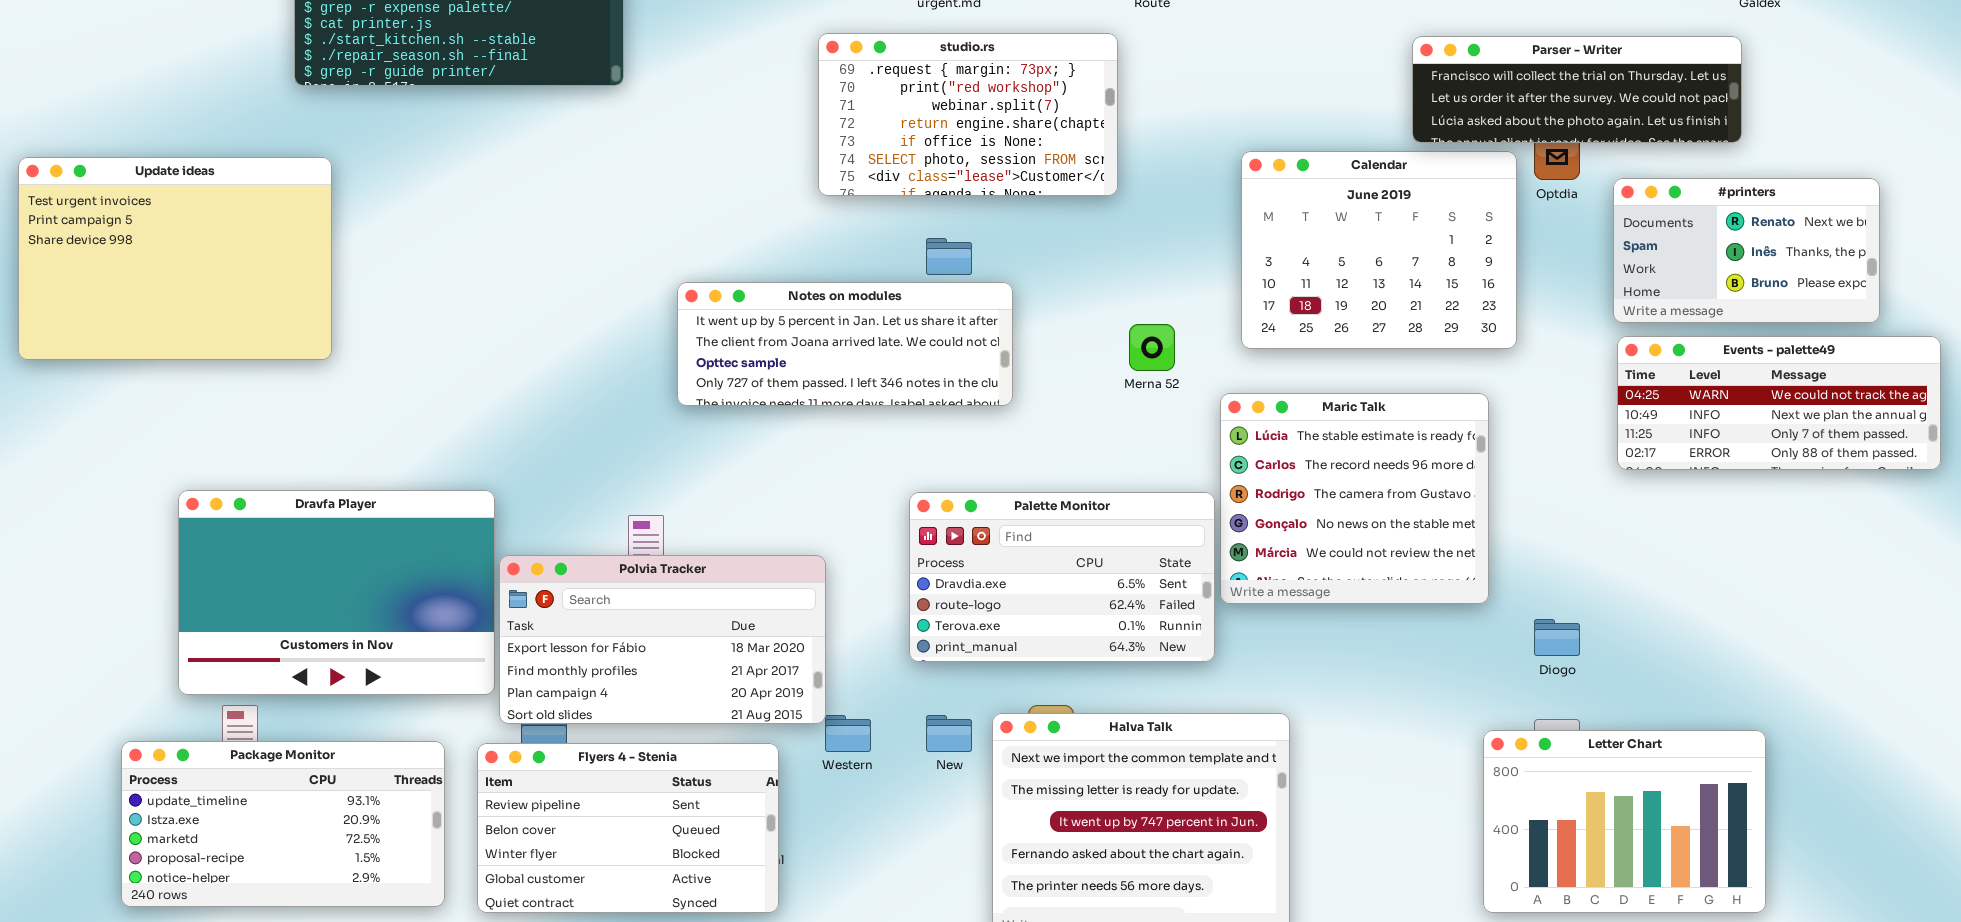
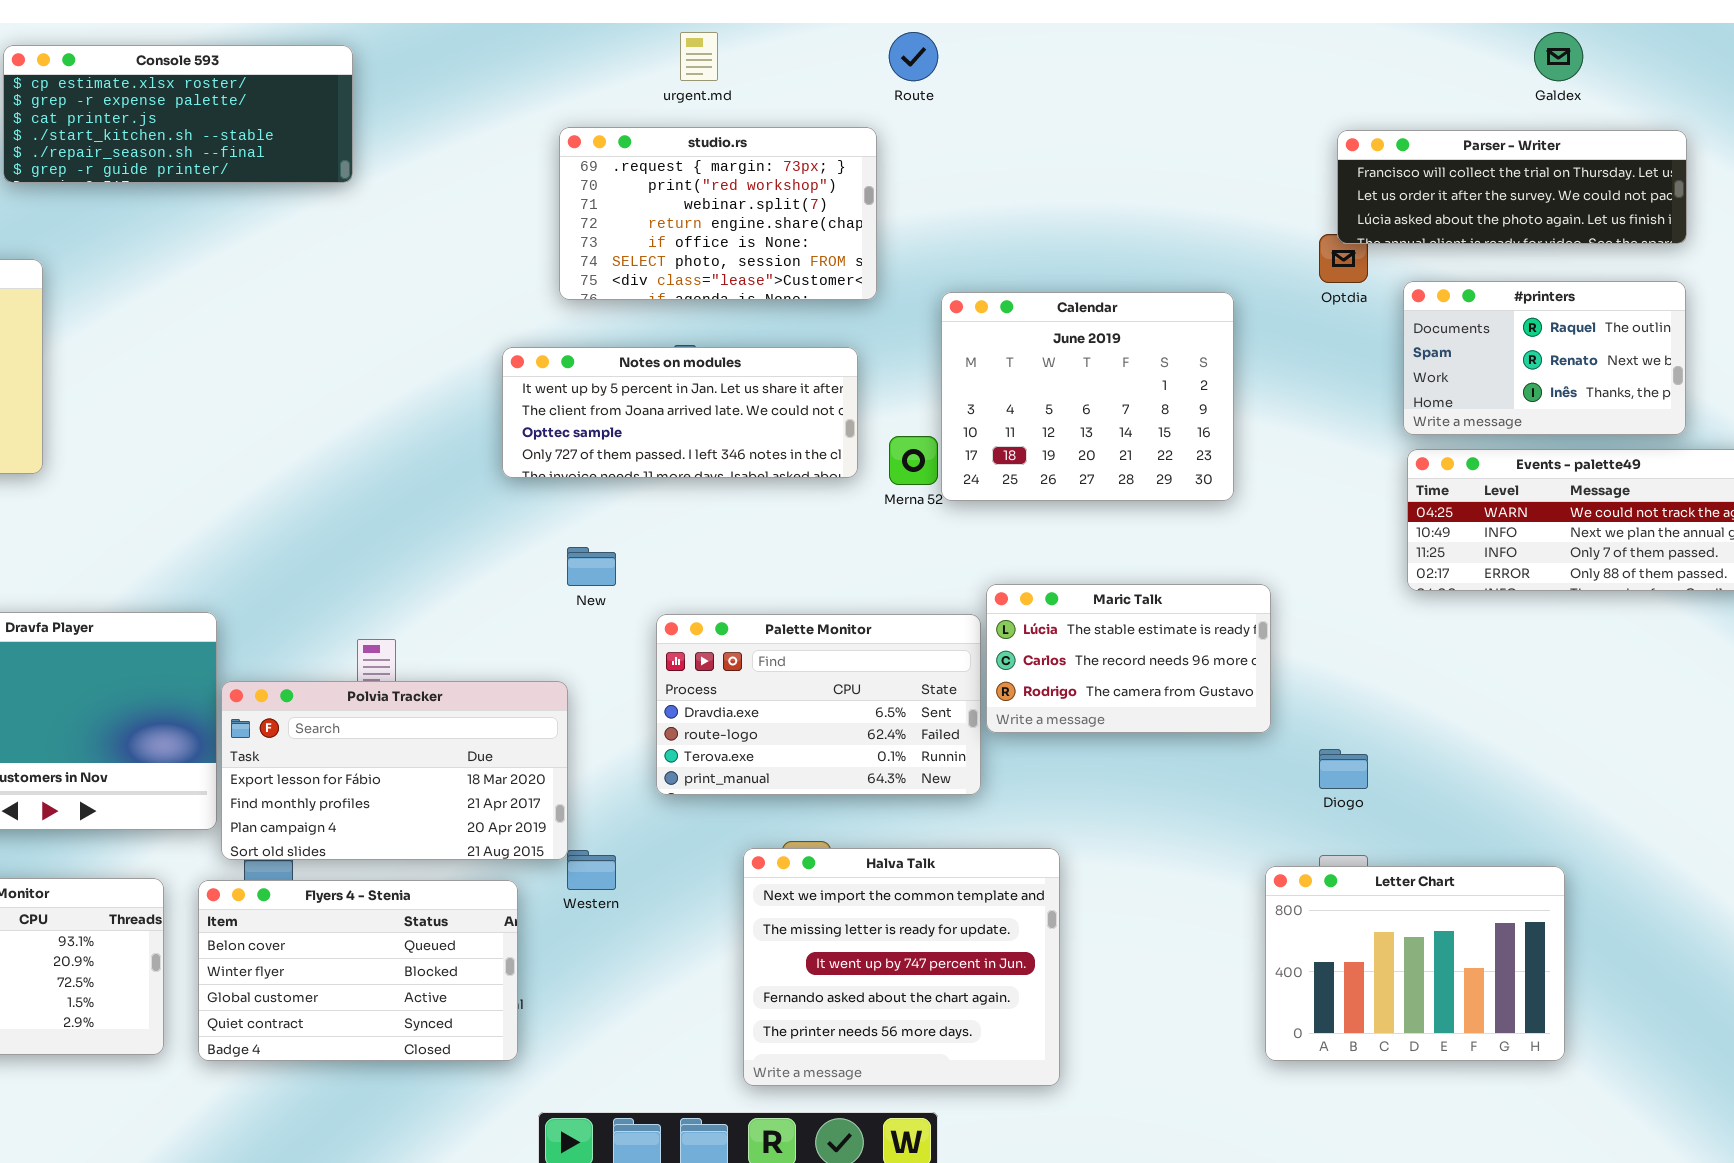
Parser - Writer: [1412,36,1742,143] -> [1337,130,1687,244], moved
Calendar: [1241,151,1517,349] -> [941,292,1234,501], moved
#printers: [1613,178,1880,323] -> [1403,281,1686,435], scrolled up 1 row
Notes on modules: [677,282,1013,406] -> [502,347,858,478], moved
Maric Talk: [1220,393,1489,604] -> [986,584,1271,733], resized
New: [926,715,972,752] -> [567,547,616,586], moved
Flyers 4 - Stenia: [477,743,779,913] -> [198,880,518,1061], scrolled down 1 row

